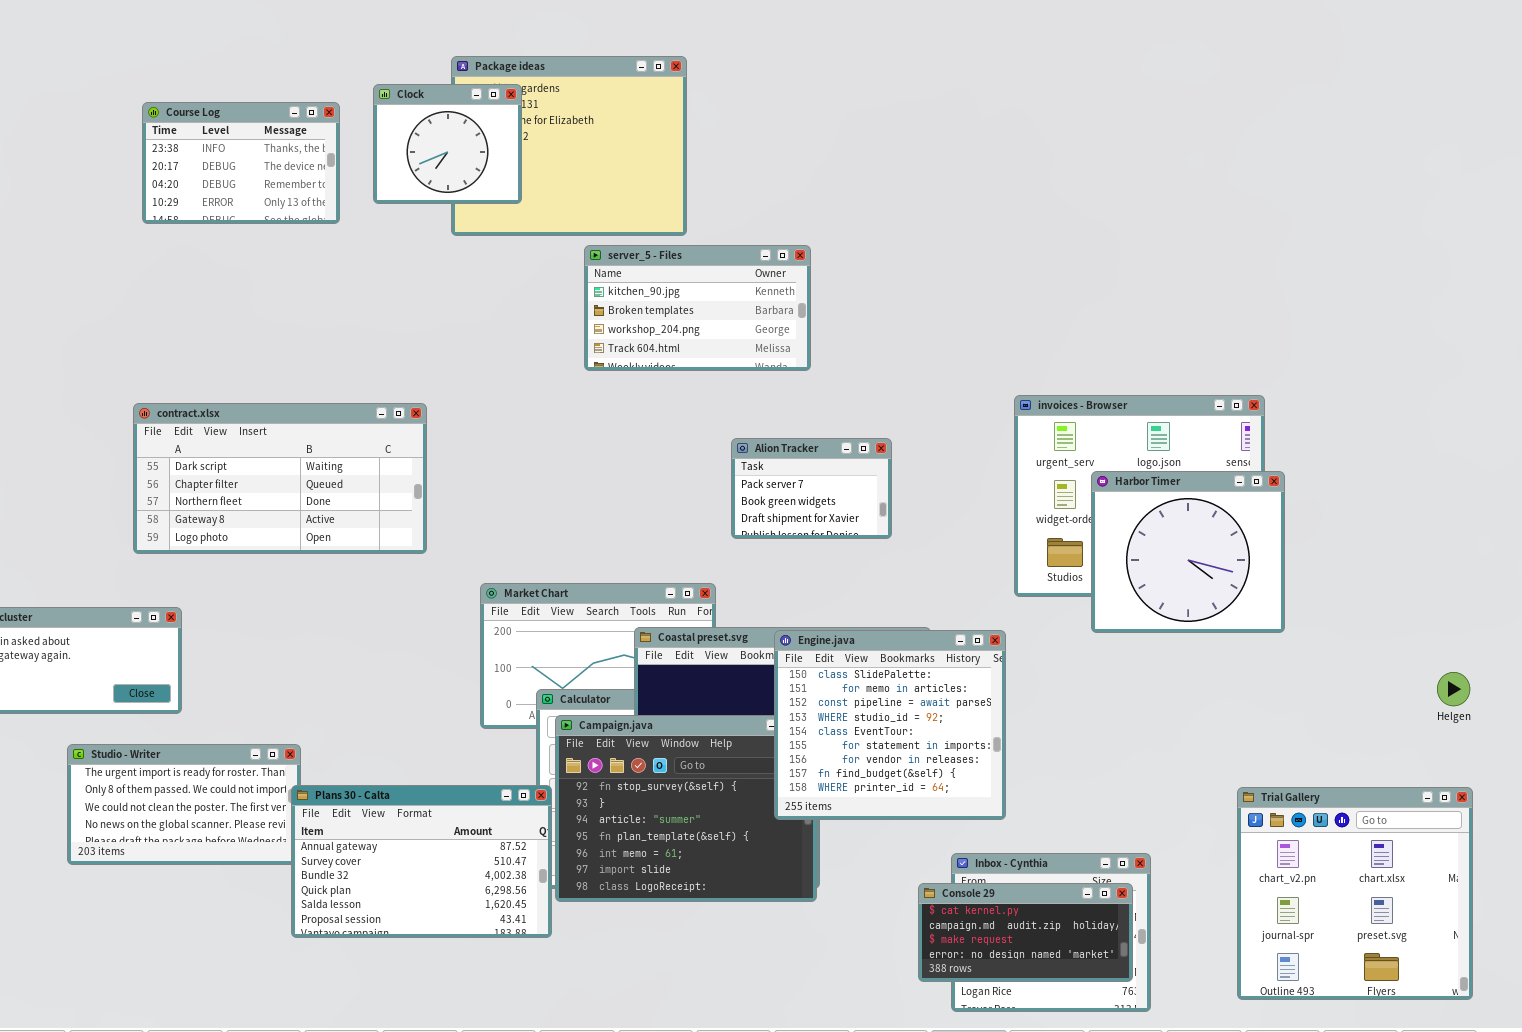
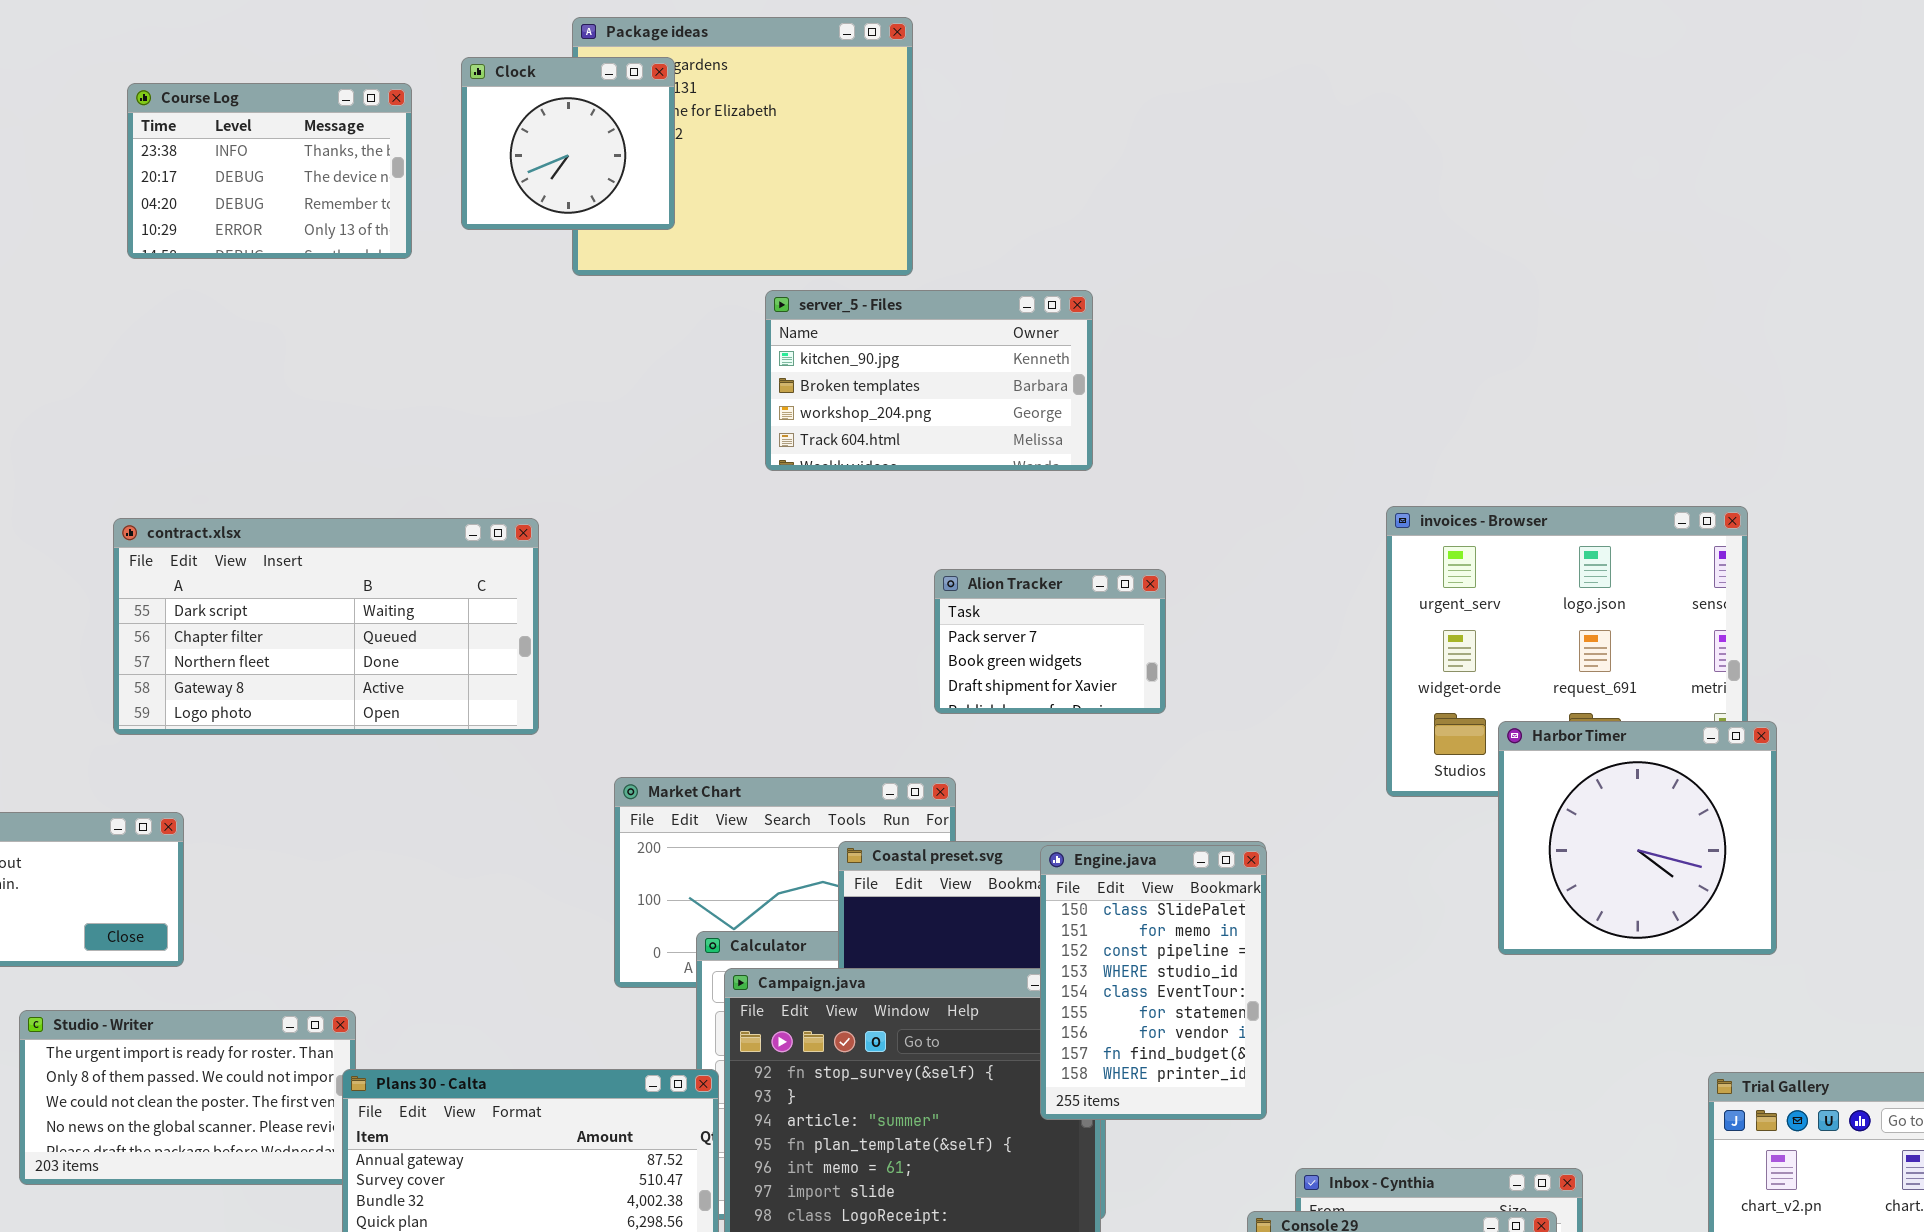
Alion Tracker: [731,438,892,539] -> [934,569,1166,714], moved
Harbor Timer: [1091,471,1285,633] -> [1498,721,1777,955], moved
Engine.java: [774,630,1006,820] -> [1040,845,1267,1120], resized

